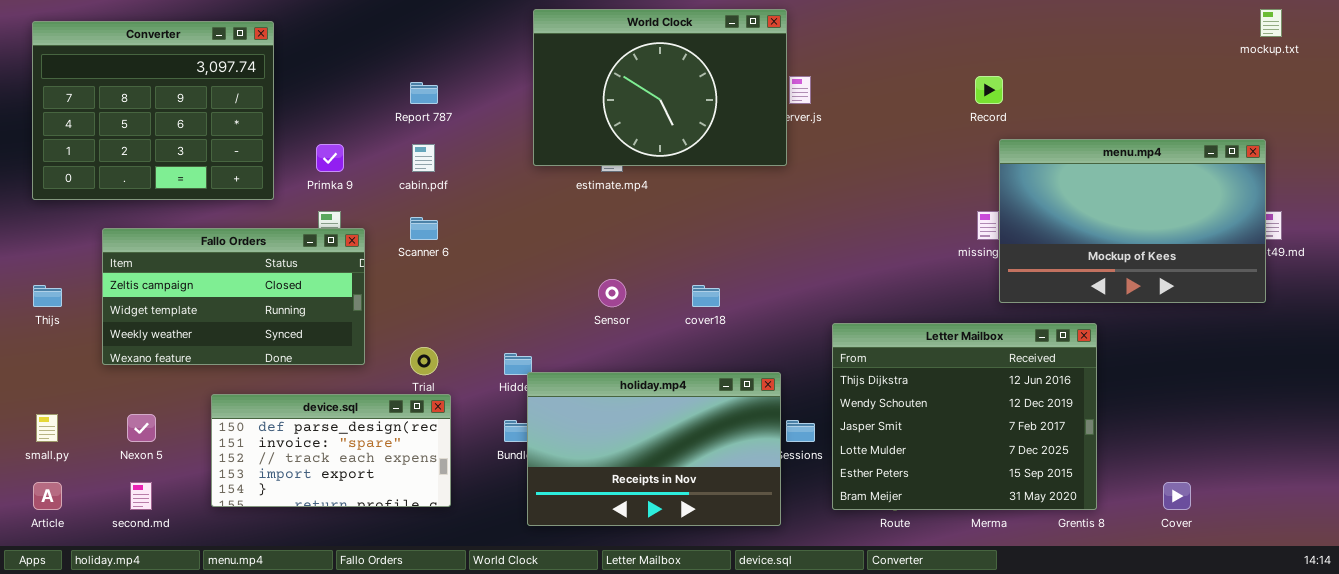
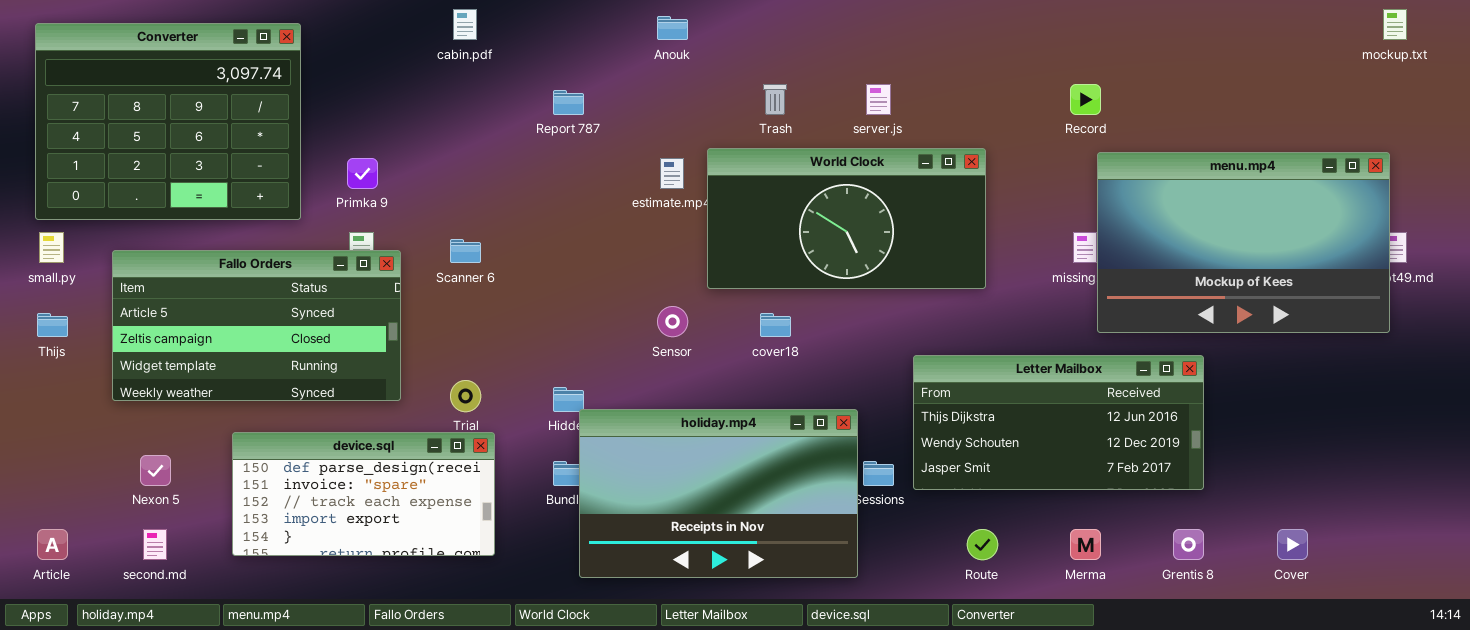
World Clock: [533,9,787,166] -> [707,148,986,289], moved, resized
Report 787: [410,82,438,104] -> [553,90,584,115], moved
cabin.pdf: [412,144,435,172] -> [453,9,477,40], moved
Fallo Orders: [102,228,365,365] -> [112,250,401,401], scrolled up 1 row
Letter Mailbox: [832,323,1097,510] -> [913,355,1204,490], resized
small.py: [36,414,58,442] -> [39,232,64,263], moved

